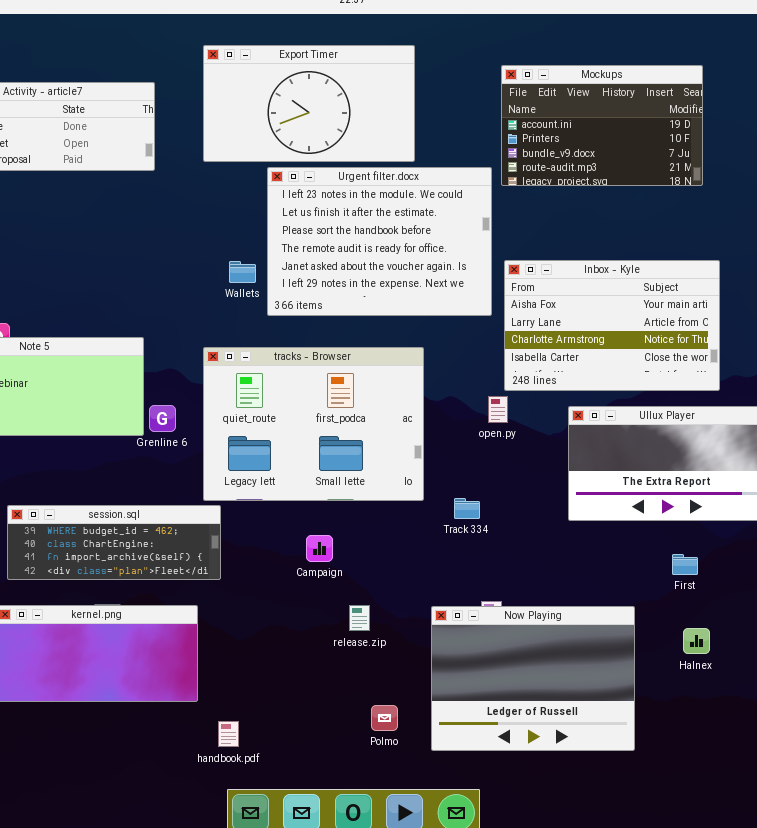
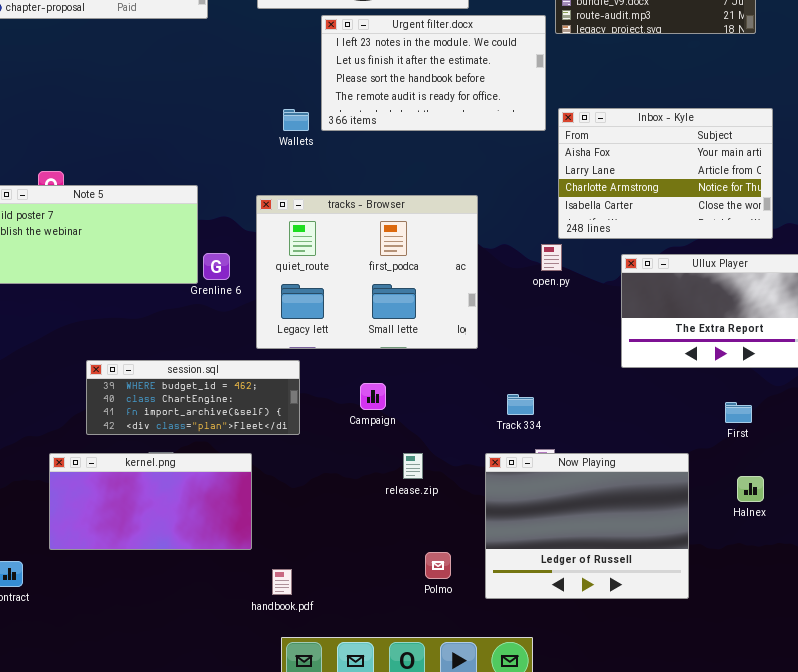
Urgent filter.docx: [267,167,492,316] -> [321,15,546,131], resized
Track 334: [454,498,480,519] -> [507,394,534,415], moved
session.sql: [7,505,221,580] -> [86,360,300,435], moved

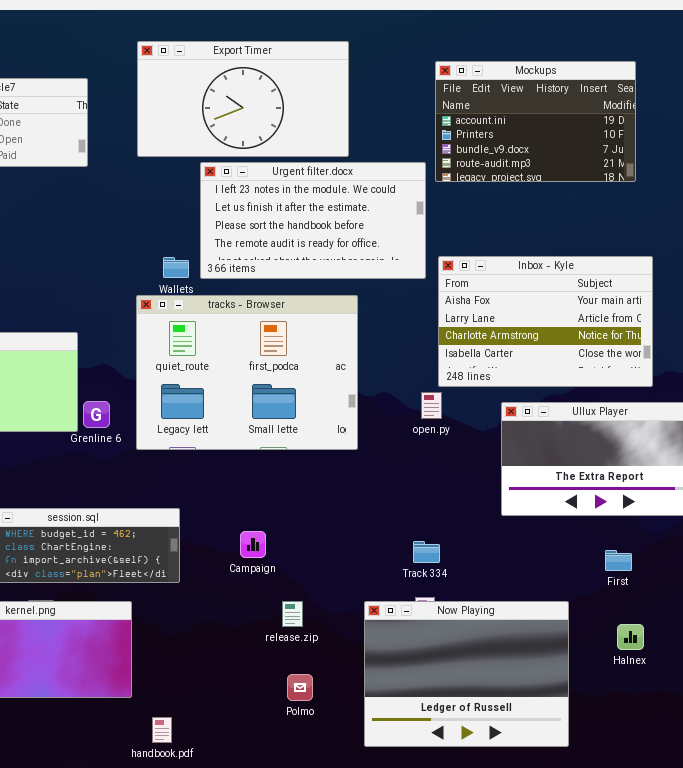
tracks - Browser: [256,195,478,349] -> [136,295,358,450], moved
Track 334: [507,394,534,415] -> [413,541,440,563], moved
Polmo: [425,552,451,579] -> [287,674,313,701], moved

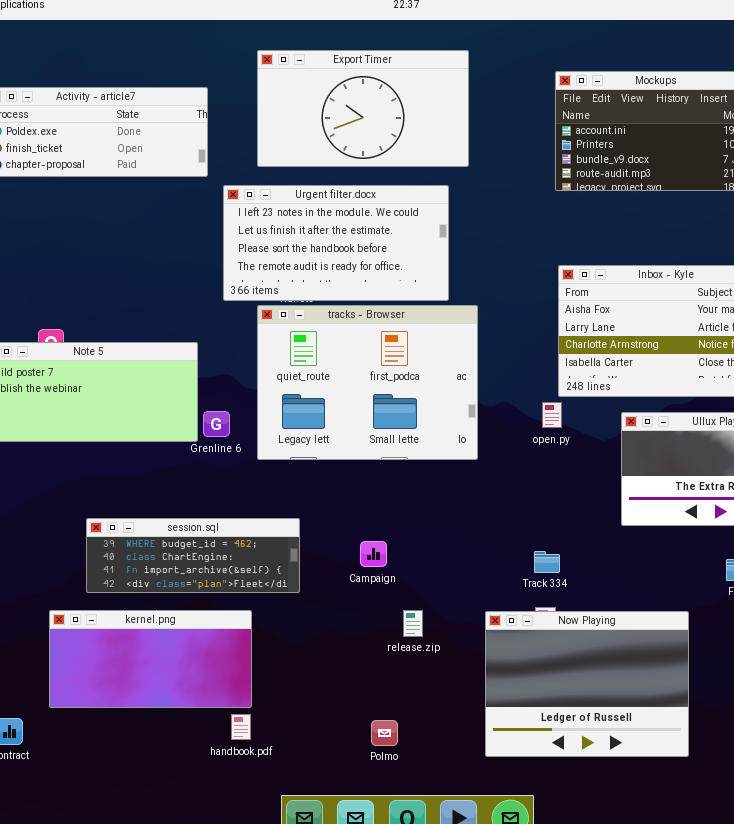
Urgent filter.docx: [200,162,426,279] -> [223,185,449,301], moved
Polmo: [287,674,313,701] -> [371,720,398,746], moved
handbook.pdf: [152,717,172,743] -> [231,714,251,740], moved

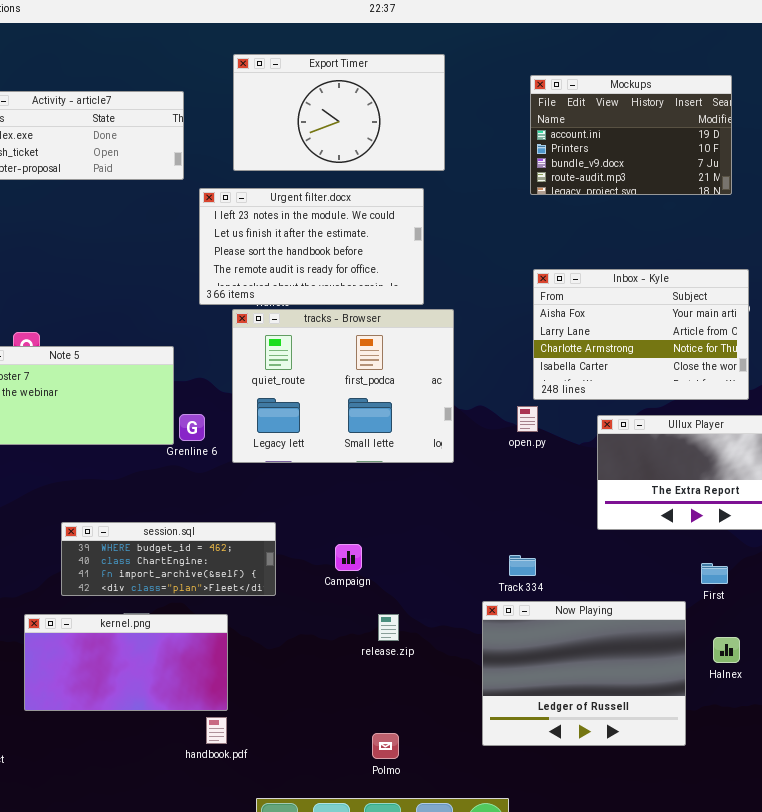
Now Playing: [485,611,689,757] -> [482,601,686,746], moved
Polmo: [371,720,398,746] -> [372,733,399,759], moved

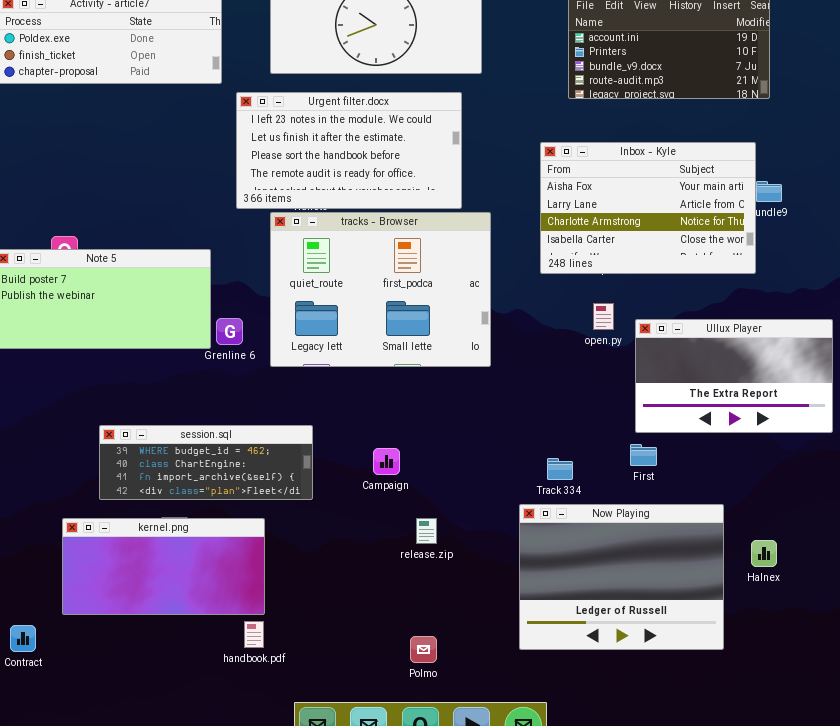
Inbox - Kyle: [533,269,749,400] -> [540,142,756,274], moved
open.py: [517,406,538,432] -> [593,303,614,330], moved
First: [701,563,728,584] -> [630,444,657,466], moved

